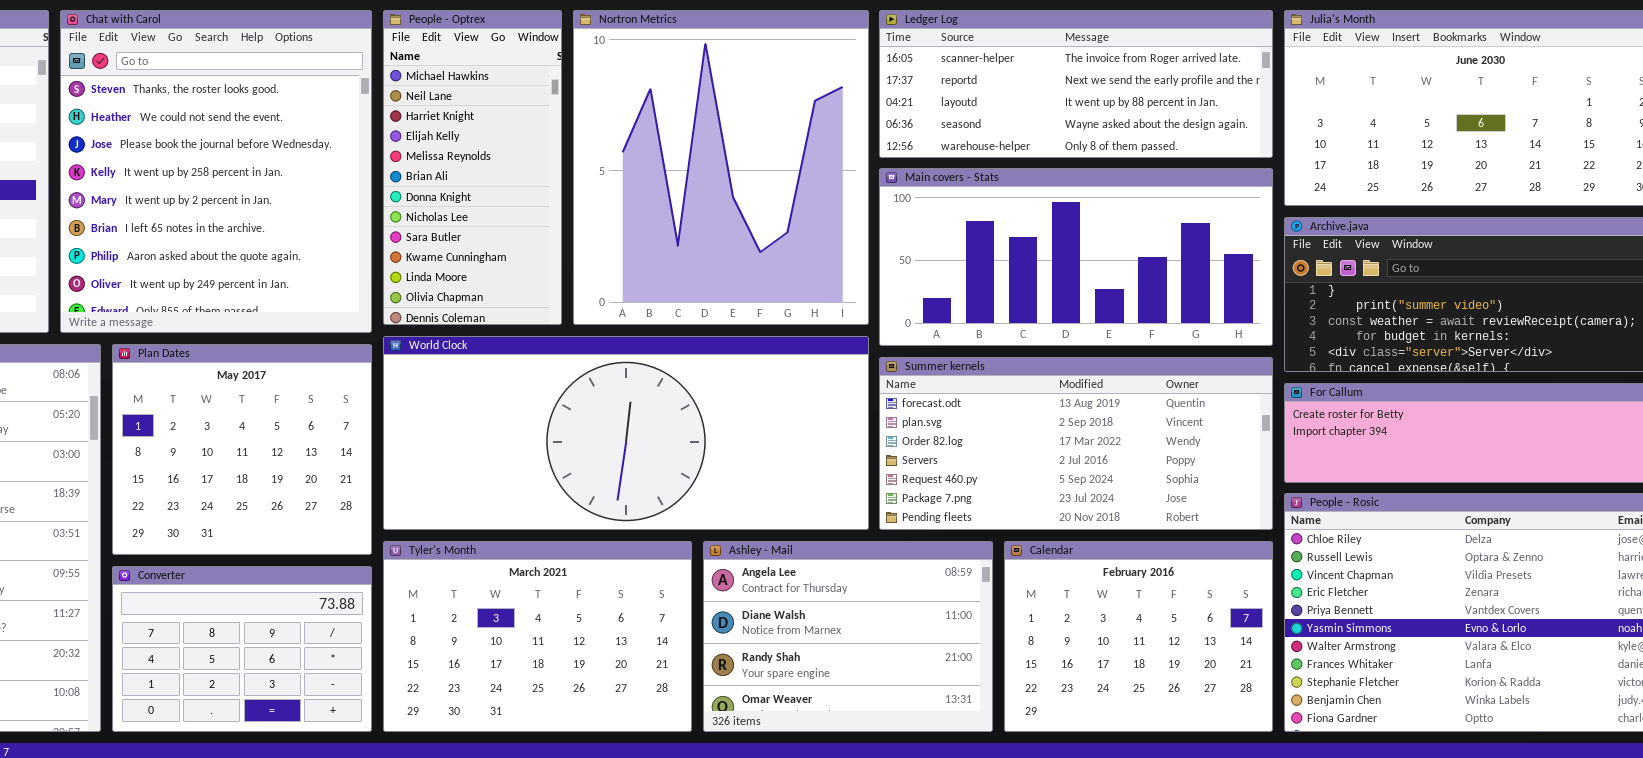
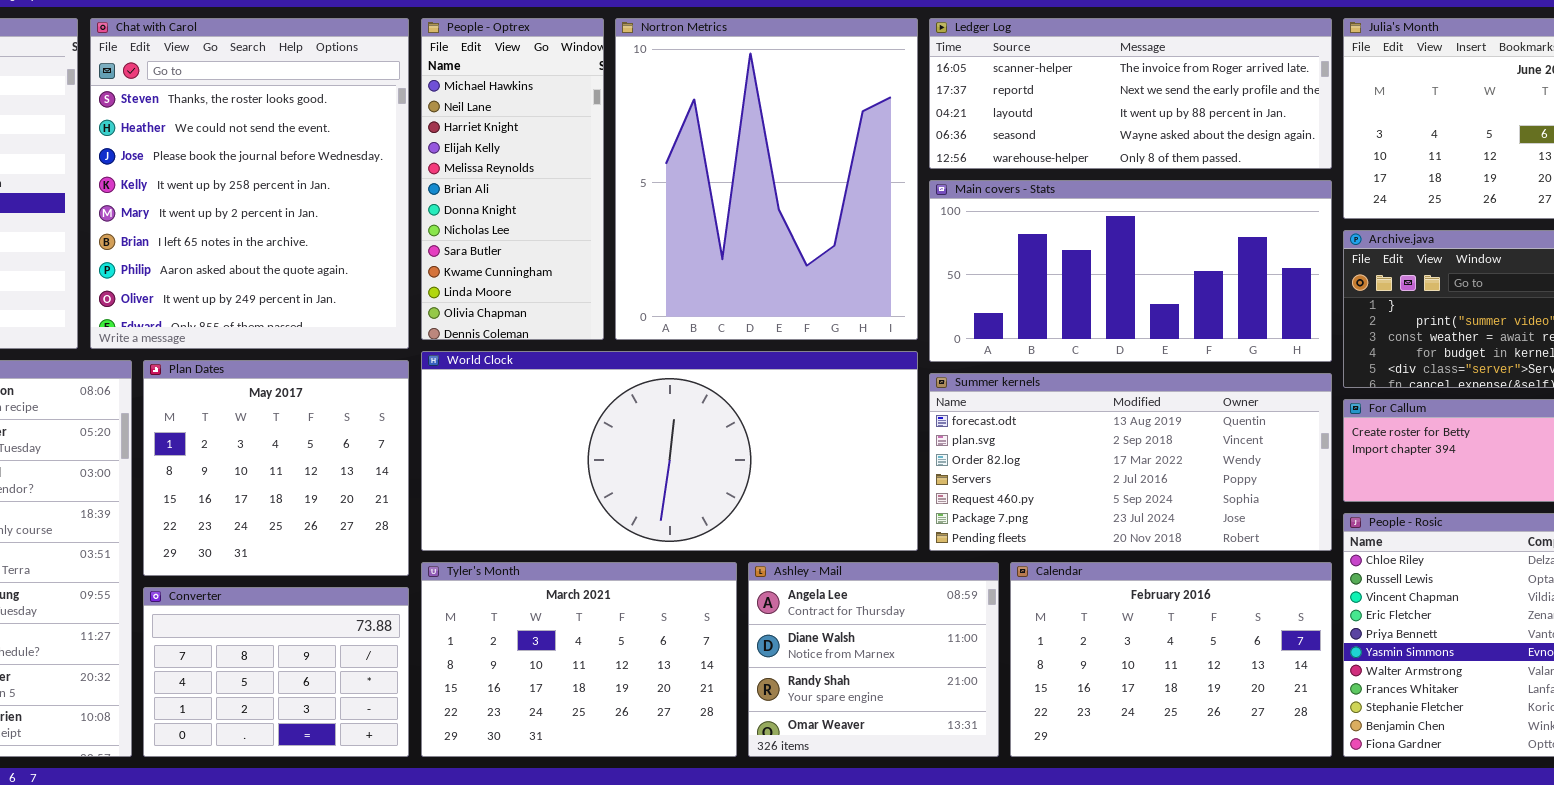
Ashley - Mail: [703,541,993,732] -> [748,562,999,757], resized
Calendar: [1004,541,1273,732] -> [1010,562,1332,757], resized

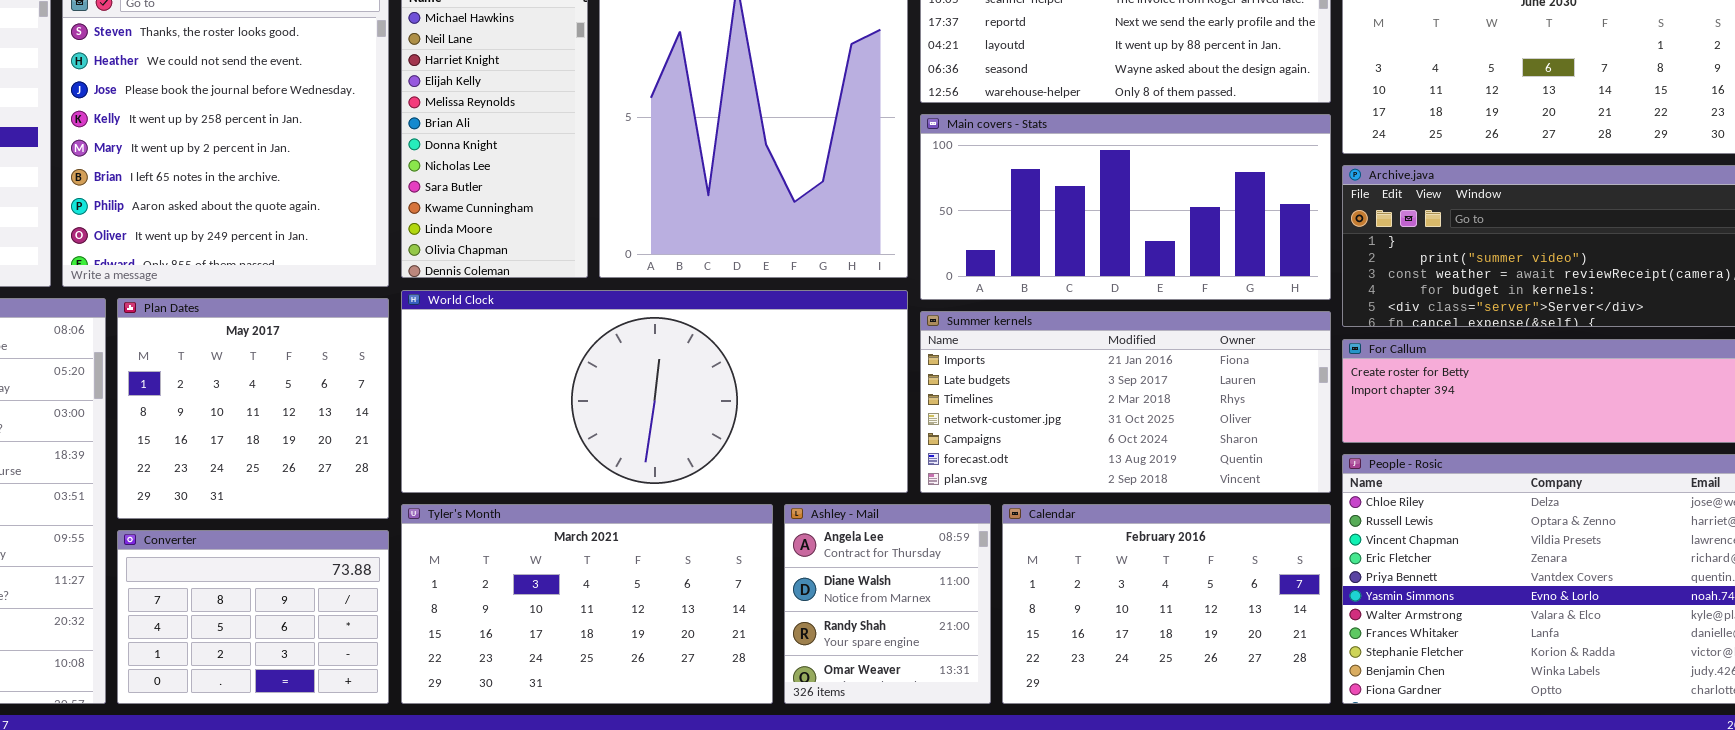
Summer kernels: [929,373,1332,551] -> [920,311,1331,493], scrolled up 5 rows
Tyler's Month: [421,562,737,757] -> [401,504,773,704], resized
Ashley - Mail: [748,562,999,757] -> [784,504,991,704], resized

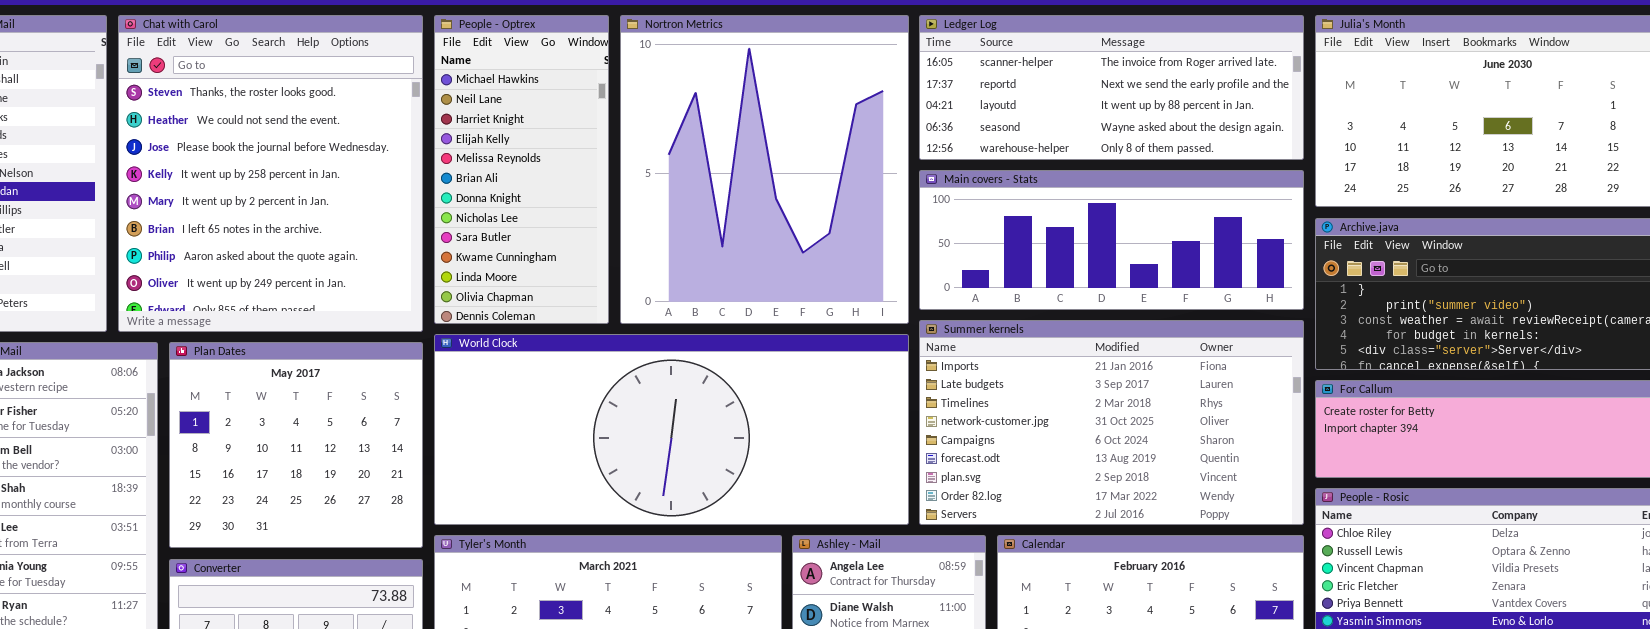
Main covers - Stats: [920,114,1331,300] -> [919,170,1304,310], resized
Summer kernels: [920,311,1331,493] -> [919,320,1304,525], resized

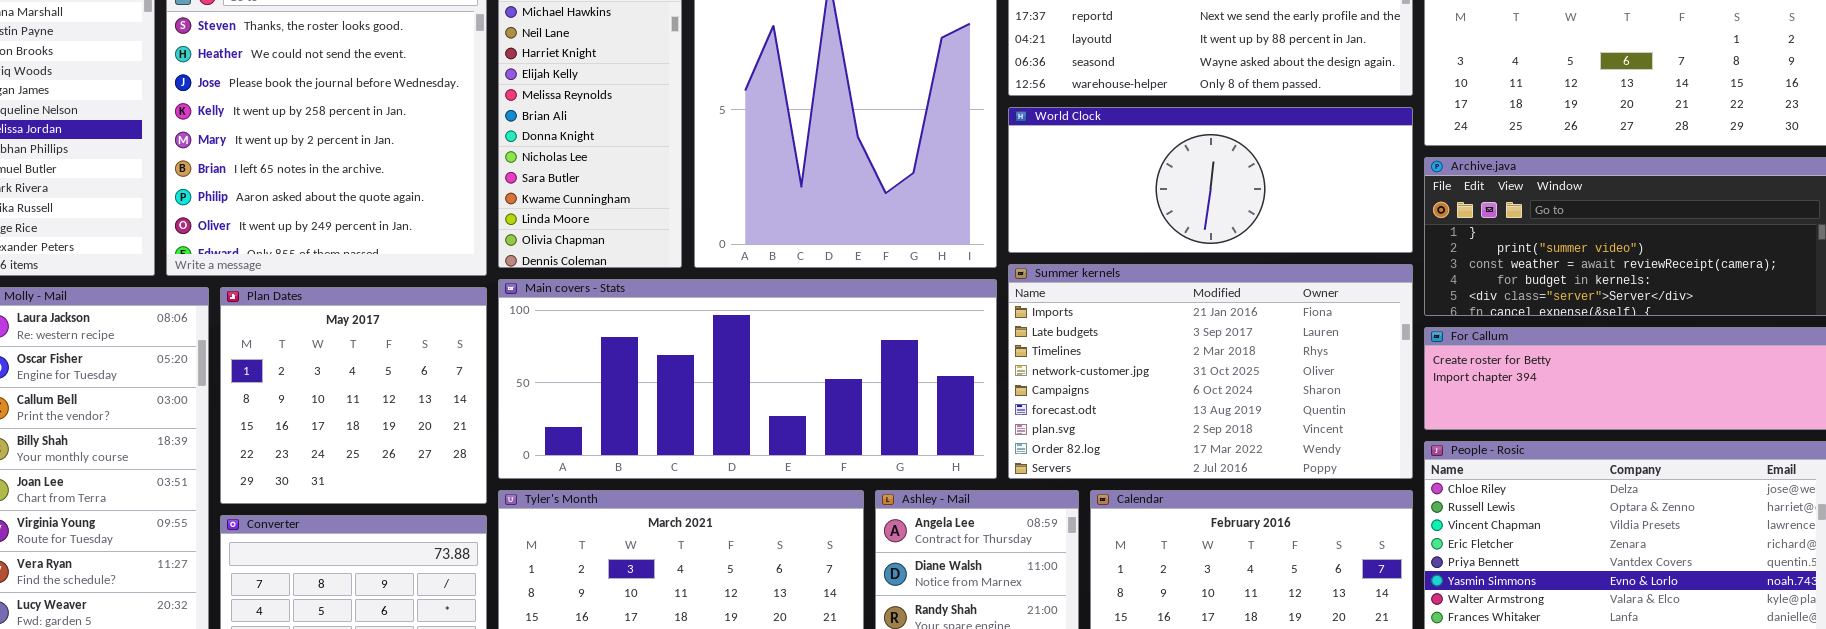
Main covers - Stats: [919,170,1304,310] -> [498,279,997,479], moved, resized
World Clock: [434,334,909,525] -> [1008,107,1413,253], moved, resized

